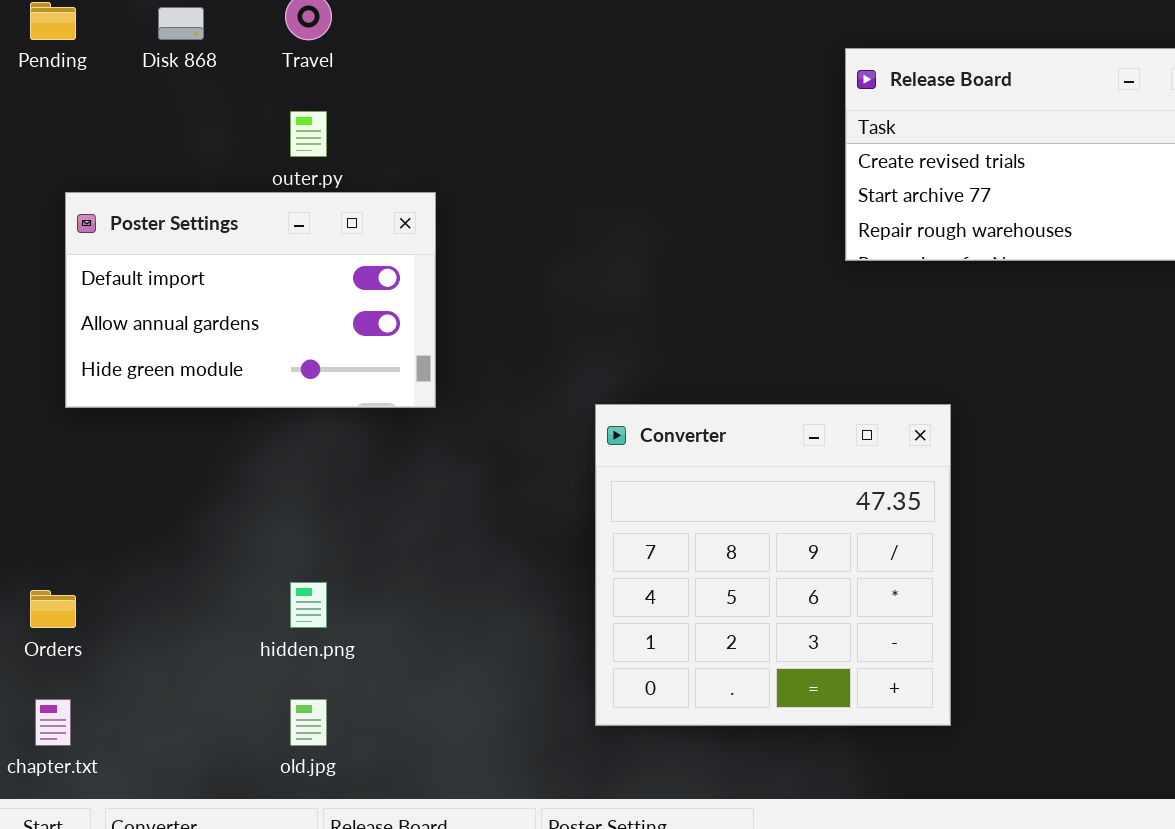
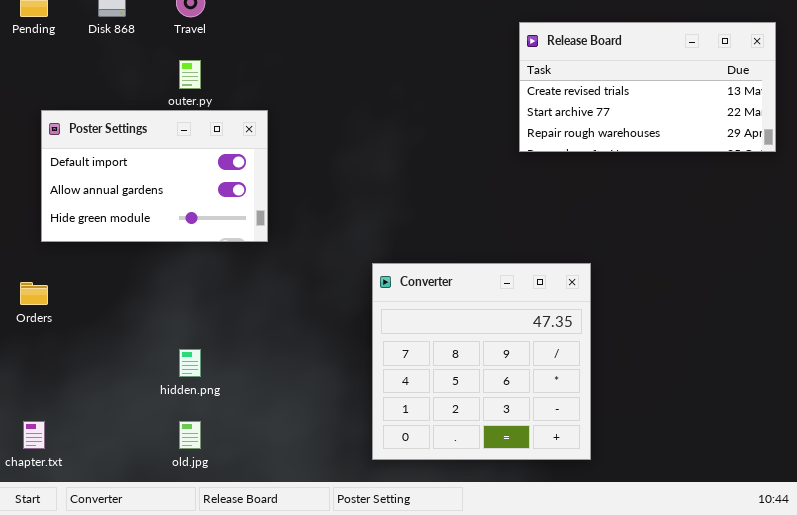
Converter: [595,404,951,726] -> [372,263,591,460], moved
Orders: [30,590,76,628] -> [20,282,48,305], moved

